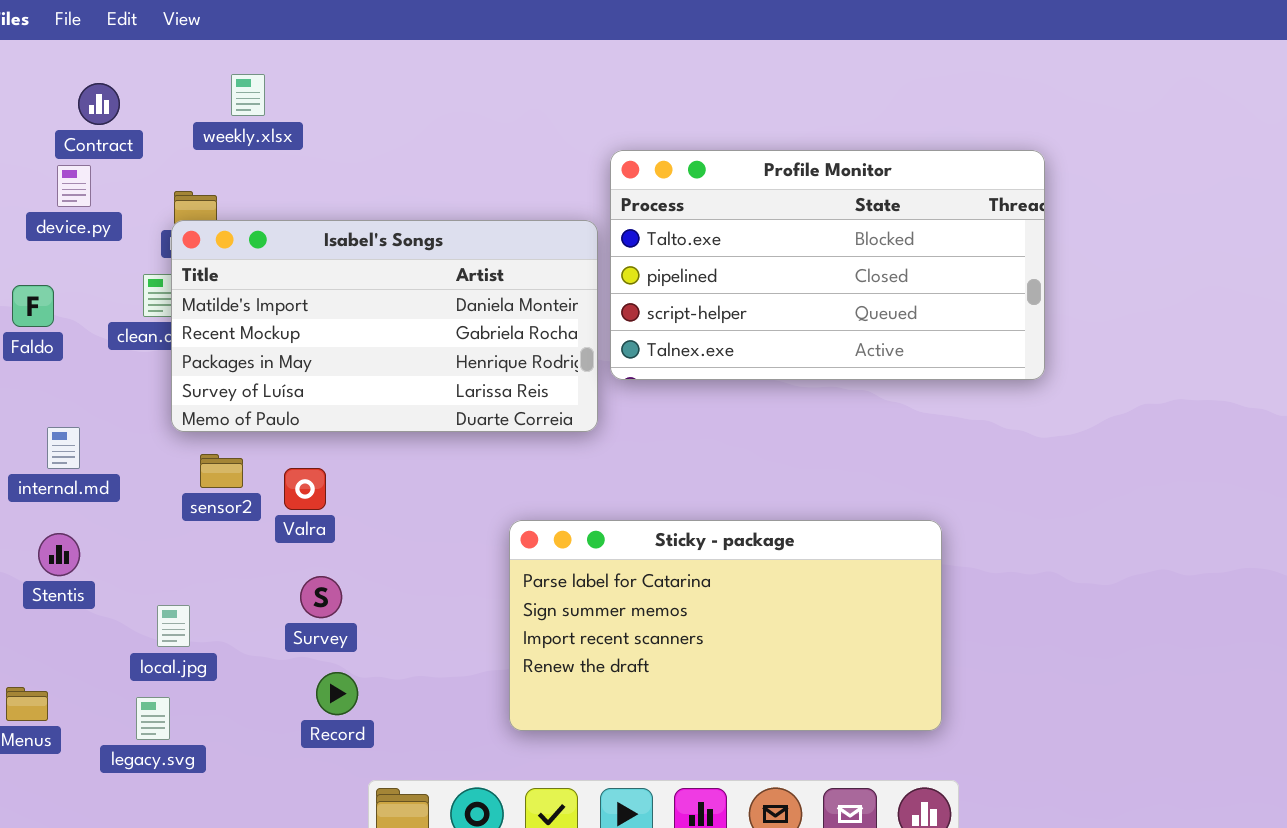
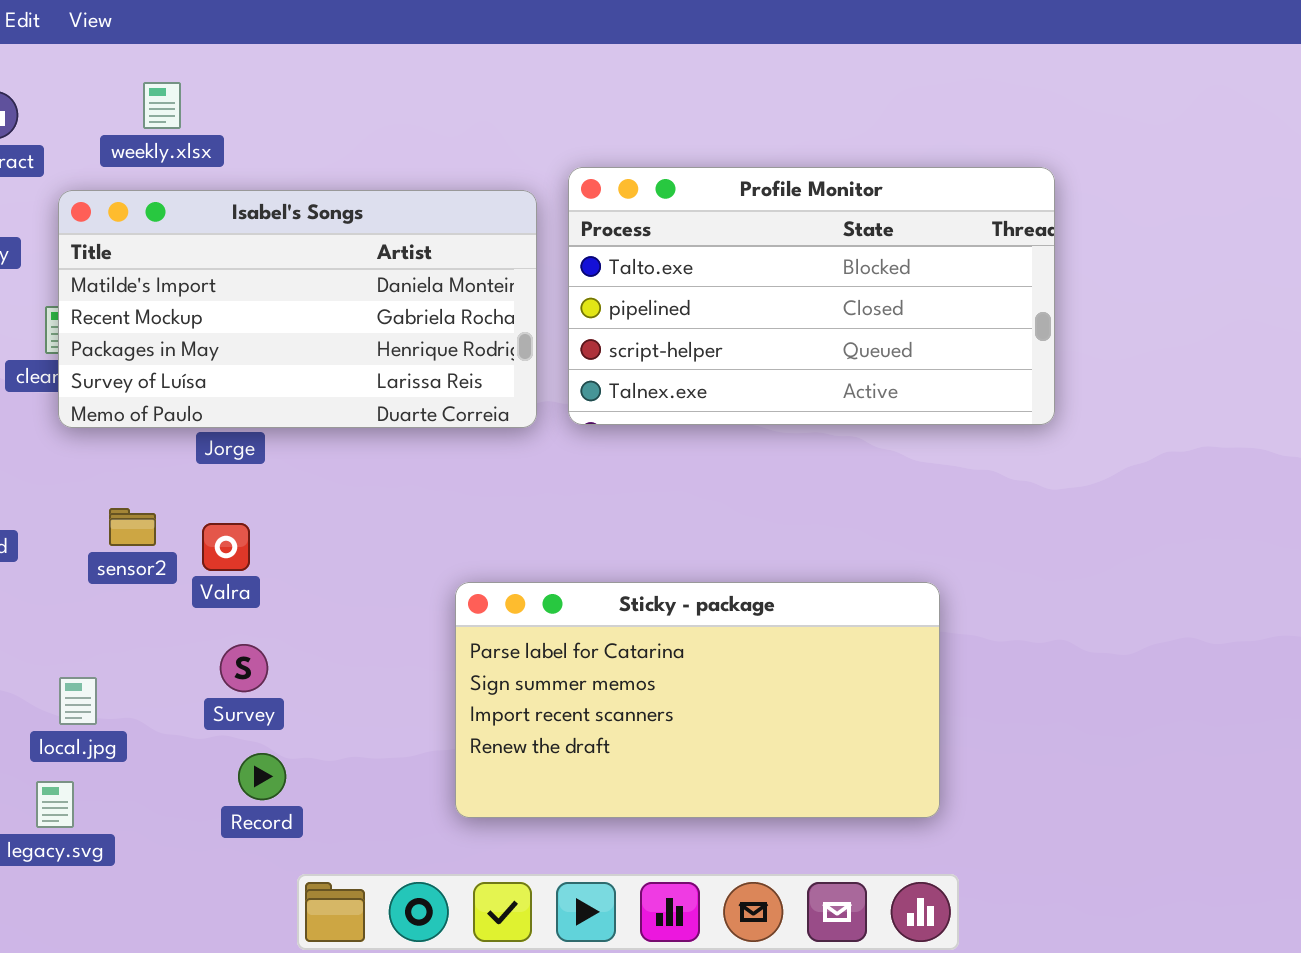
Isabel's Songs: [171,220,598,432] -> [58,190,537,428], moved

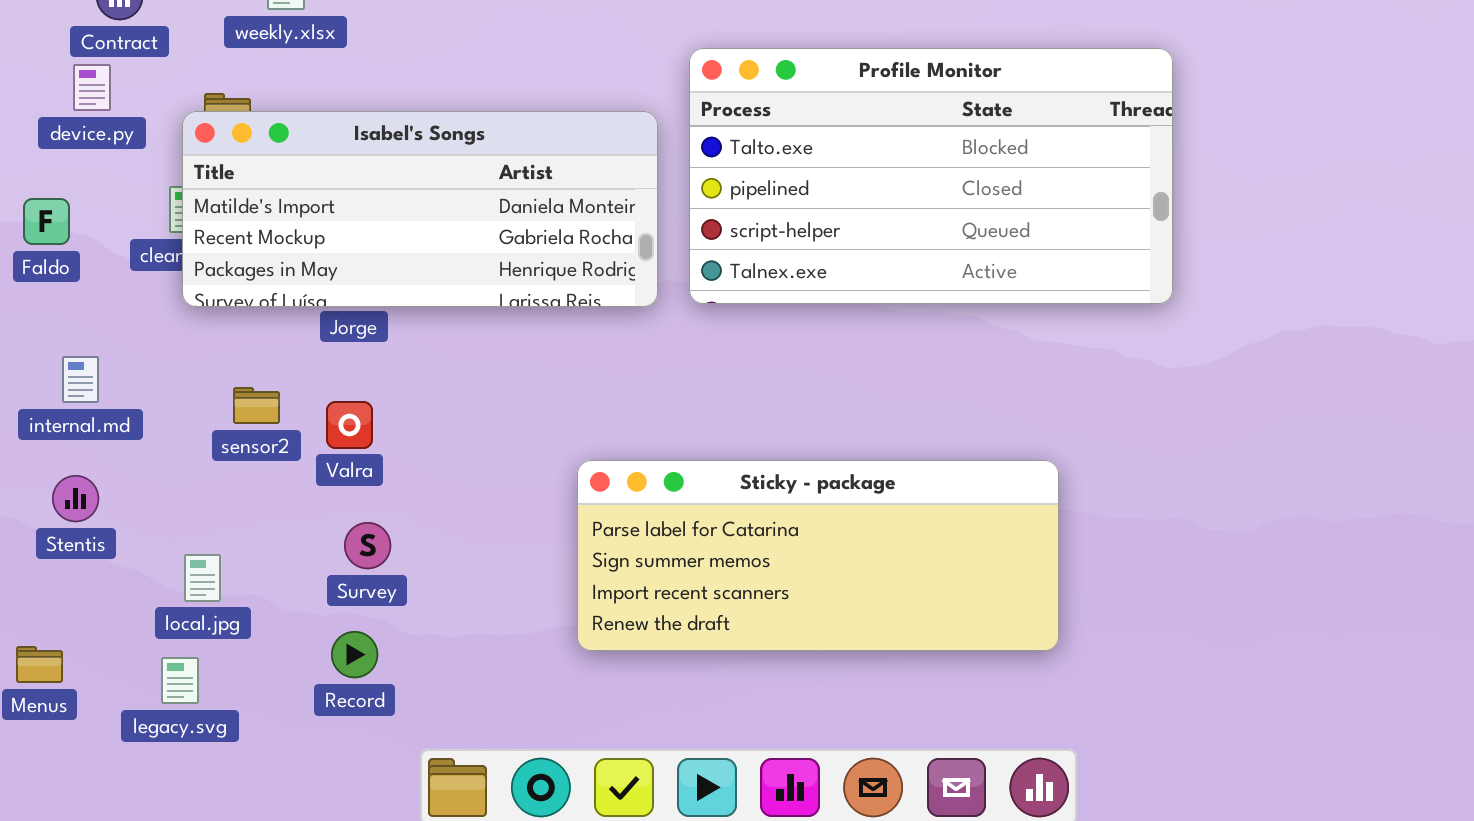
Isabel's Songs: [58,190,537,428] -> [182,111,658,307], resized
Sticky - package: [455,582,940,818] -> [577,460,1059,651], resized
Record: [238,753,286,800] -> [331,631,378,678], moved

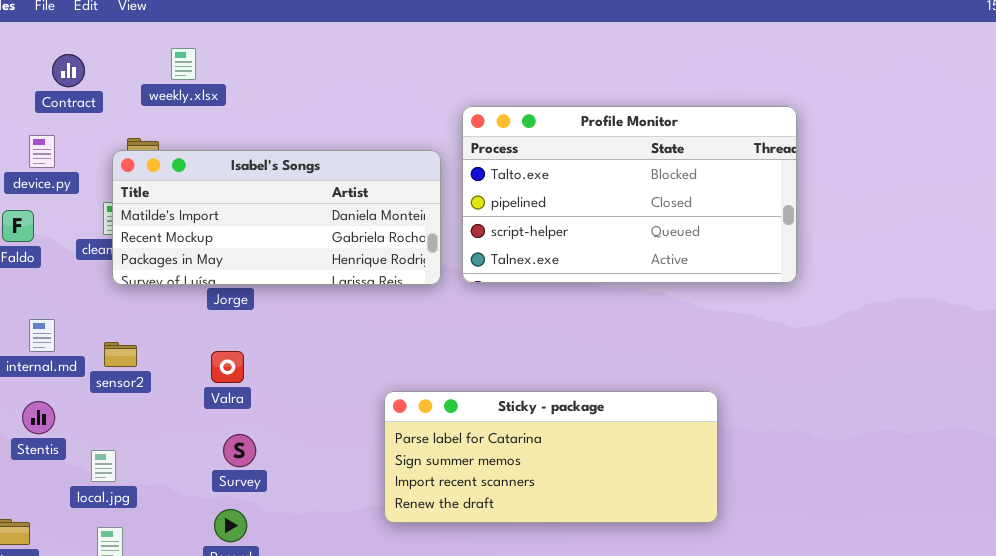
device.py: [73,64,111,111] -> [29,135,55,168], moved
sensor2: [233,387,280,424] -> [104,342,137,367], moved
local.jpg: [184,554,221,602] -> [91,450,116,482], moved

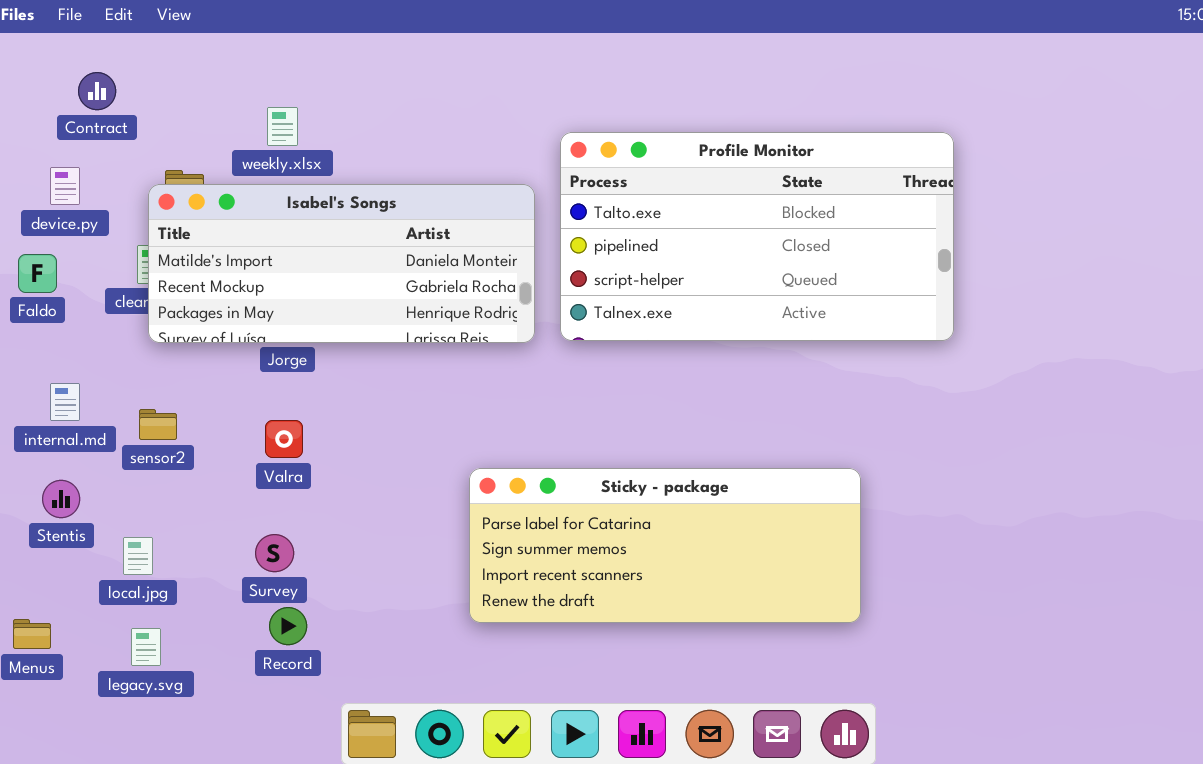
weekly.xlsx: [171,48,196,80] -> [267,107,298,146], moved
Survey: [223,434,256,467] -> [255,534,294,572], moved

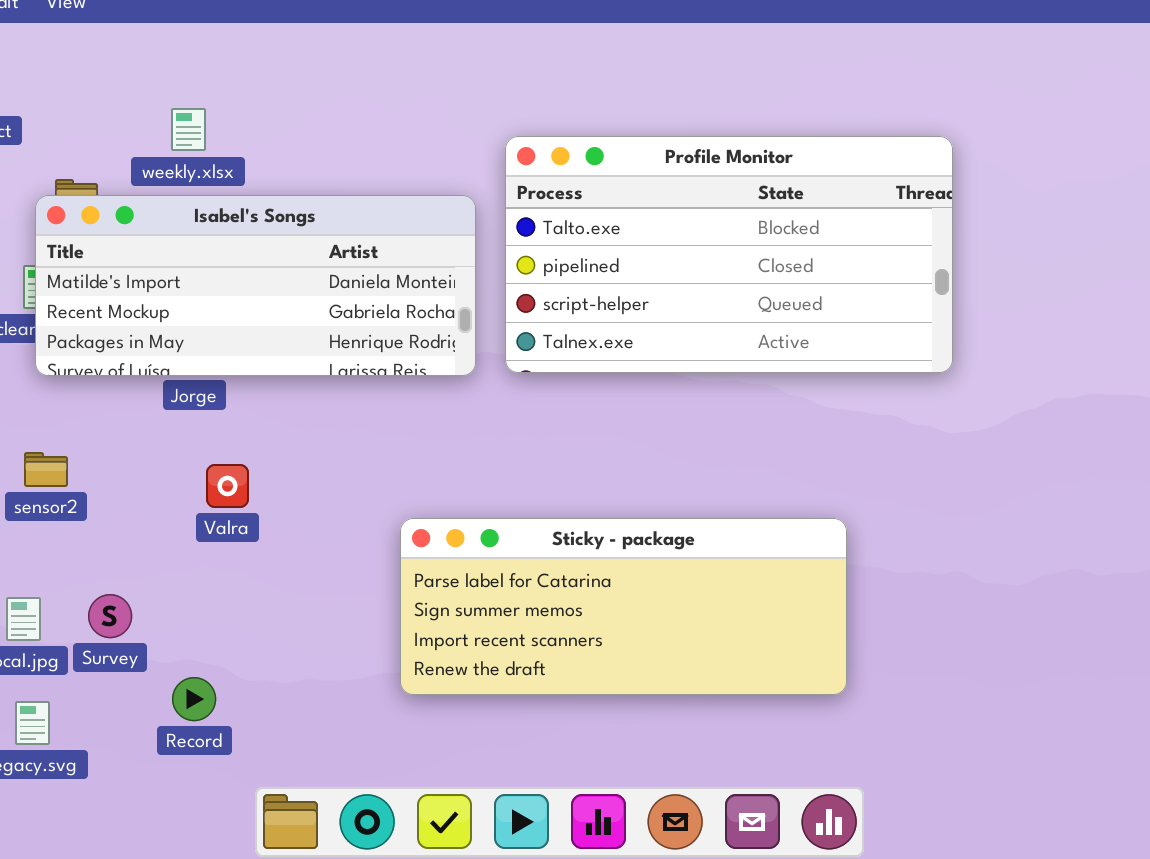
Valra: [265,420,303,458] -> [206,464,249,508], moved
Survey: [255,534,294,572] -> [88,594,132,638], moved

